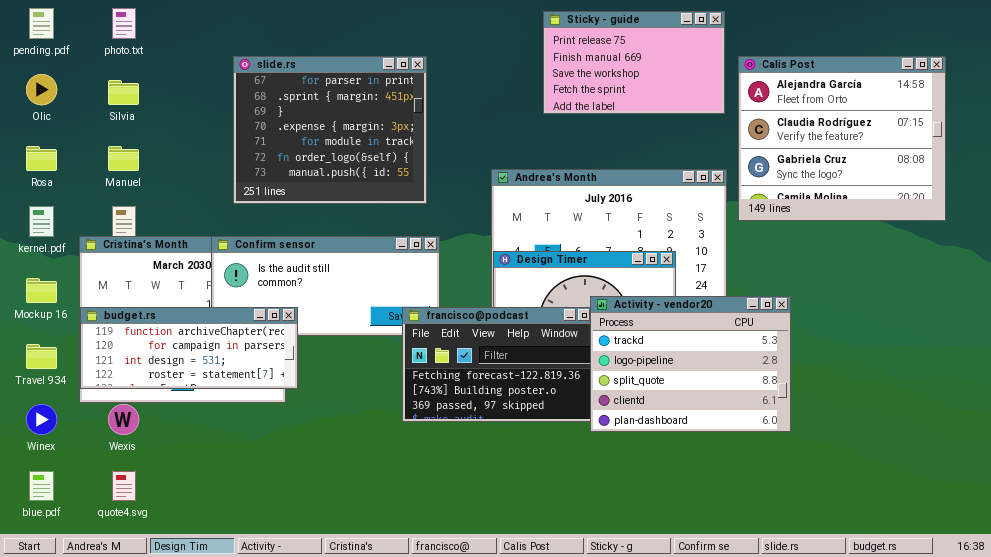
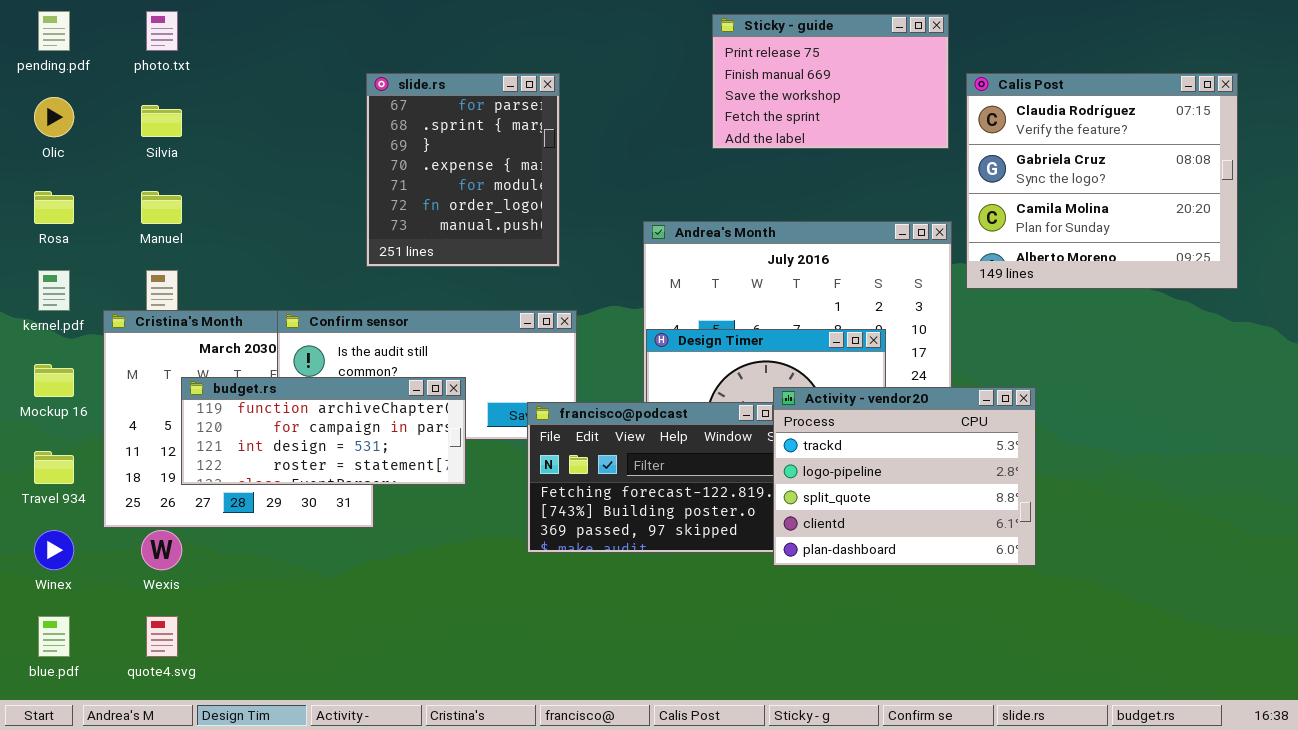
slide.rs: [233,56,427,204] -> [366,73,560,267], resized
Calis Post: [738,56,946,221] -> [966,73,1238,289], scrolled down 1 row
budget.rs: [80,307,298,389] -> [181,377,466,485], moved

